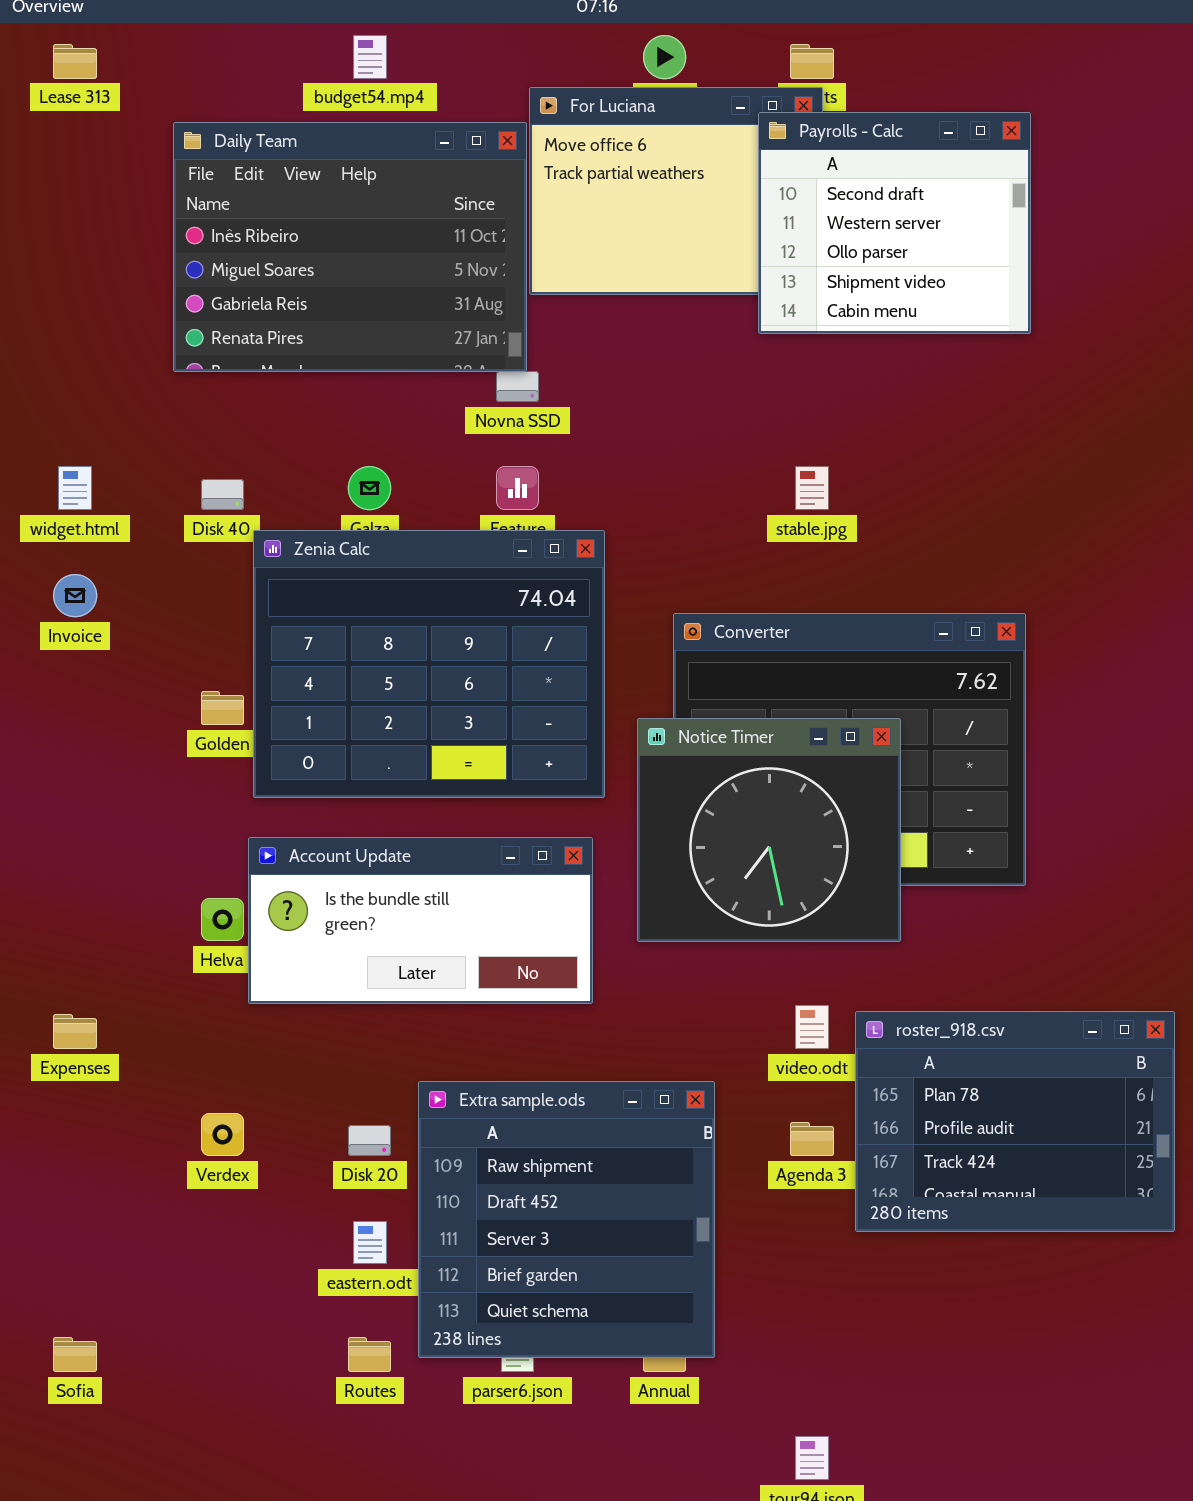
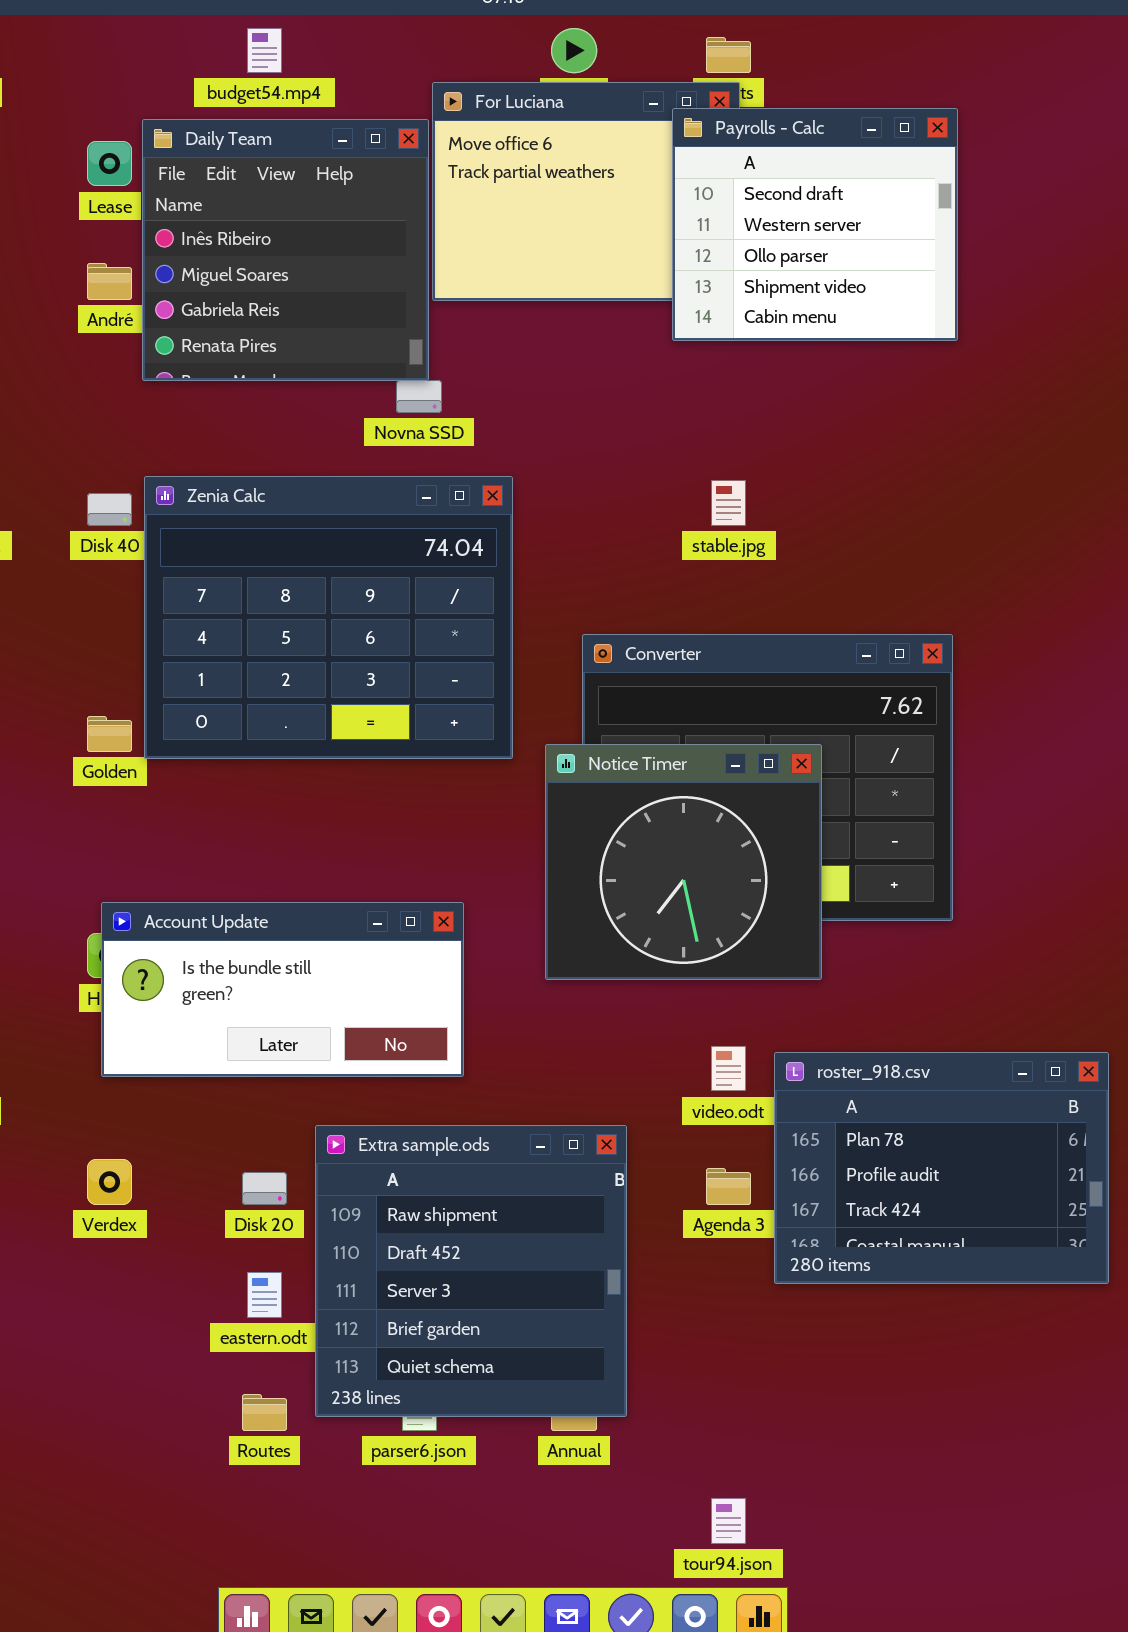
Daily Team: [173,122,527,372] -> [142,119,429,381], resized
Zenia Calc: [253,530,605,798] -> [144,476,513,759], moved
Account Update: [248,837,593,1004] -> [101,902,464,1077], moved

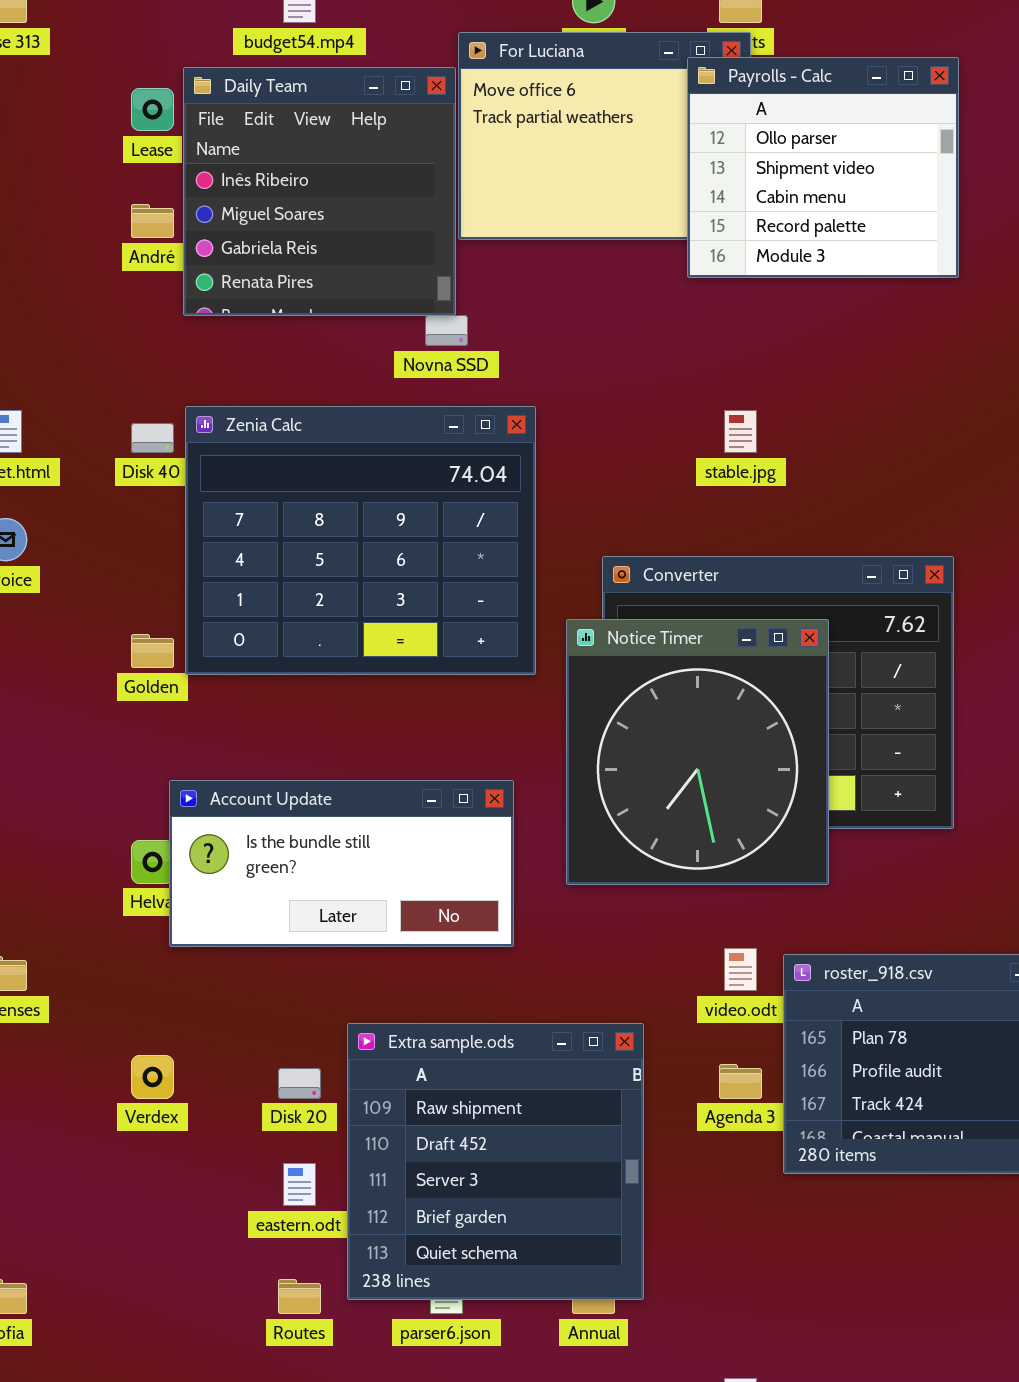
Payrolls - Calc: [672,108,958,341] -> [687,57,959,278], scrolled down 2 rows
Notice Timer: [545,744,822,980] -> [566,619,829,885], resized
Account Update: [101,902,464,1077] -> [169,780,514,947], moved

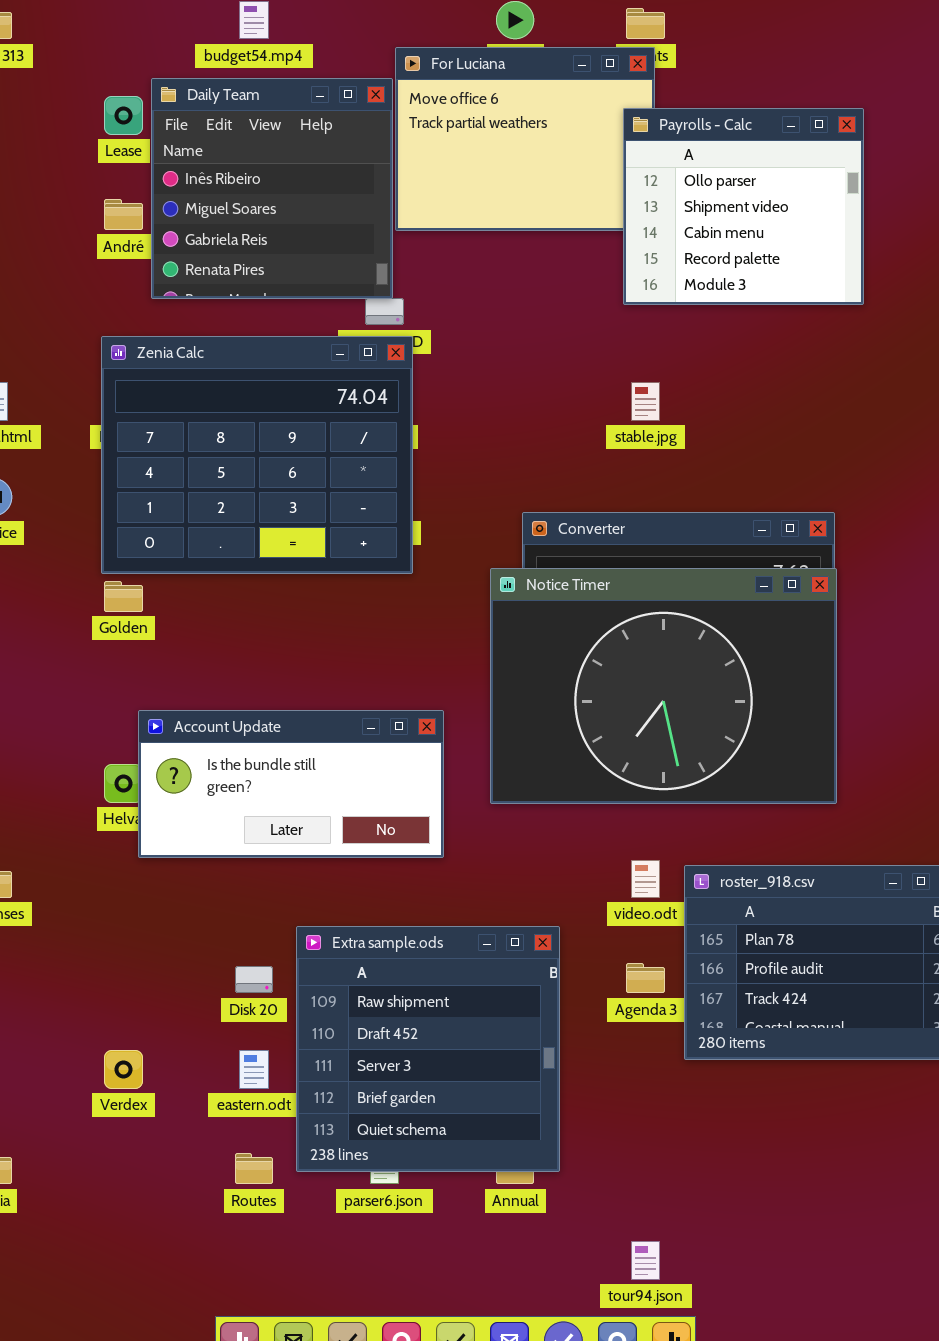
Payrolls - Calc: [687,57,959,278] -> [623,108,864,305], moved
Zenia Calc: [185,406,536,675] -> [101,336,413,574], moved
Notice Timer: [566,619,829,885] -> [490,568,837,804], resized
Verdex: [131,1055,174,1099] -> [104,1050,143,1089], moved

